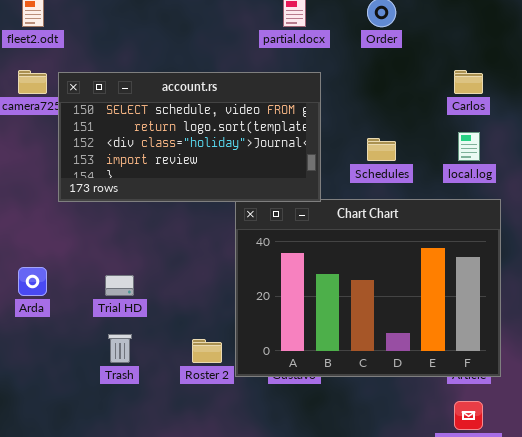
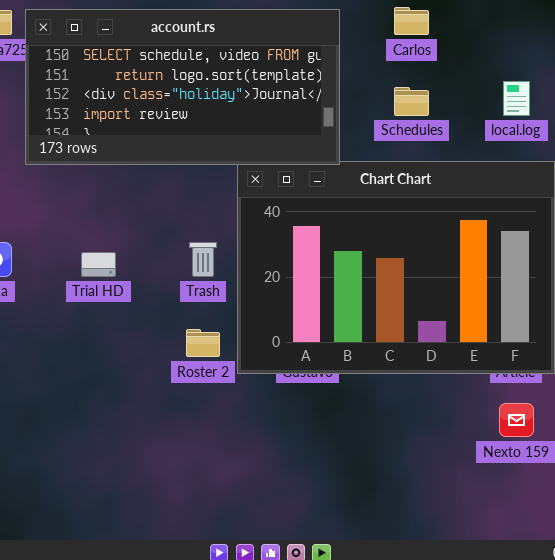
Carlos: [454,70,483,94] -> [394,7,429,35], moved
Trash: [108,334,132,363] -> [189,242,217,277], moved

